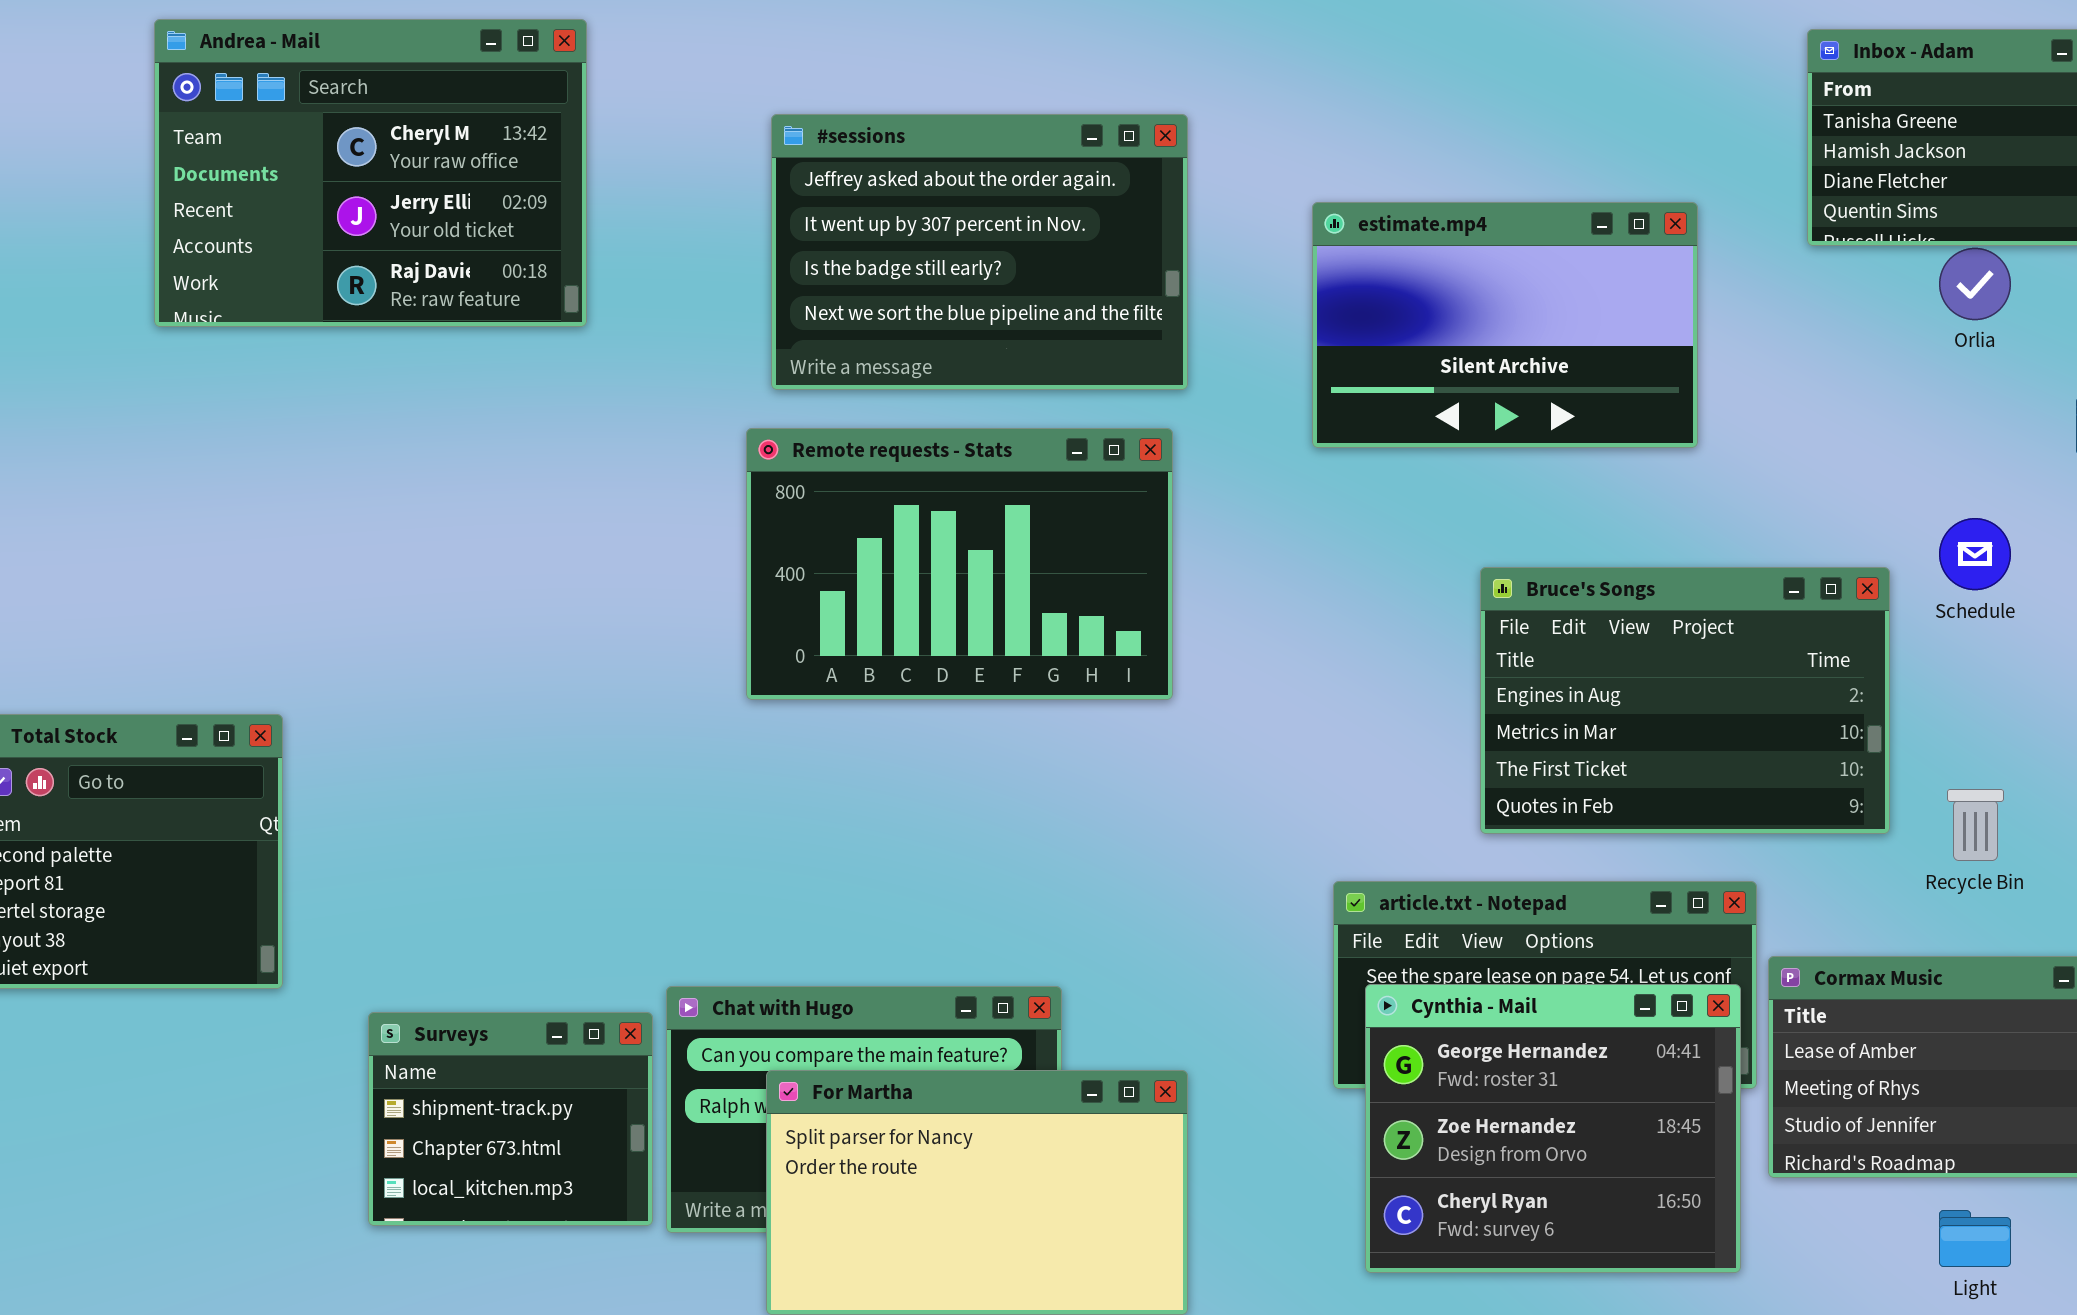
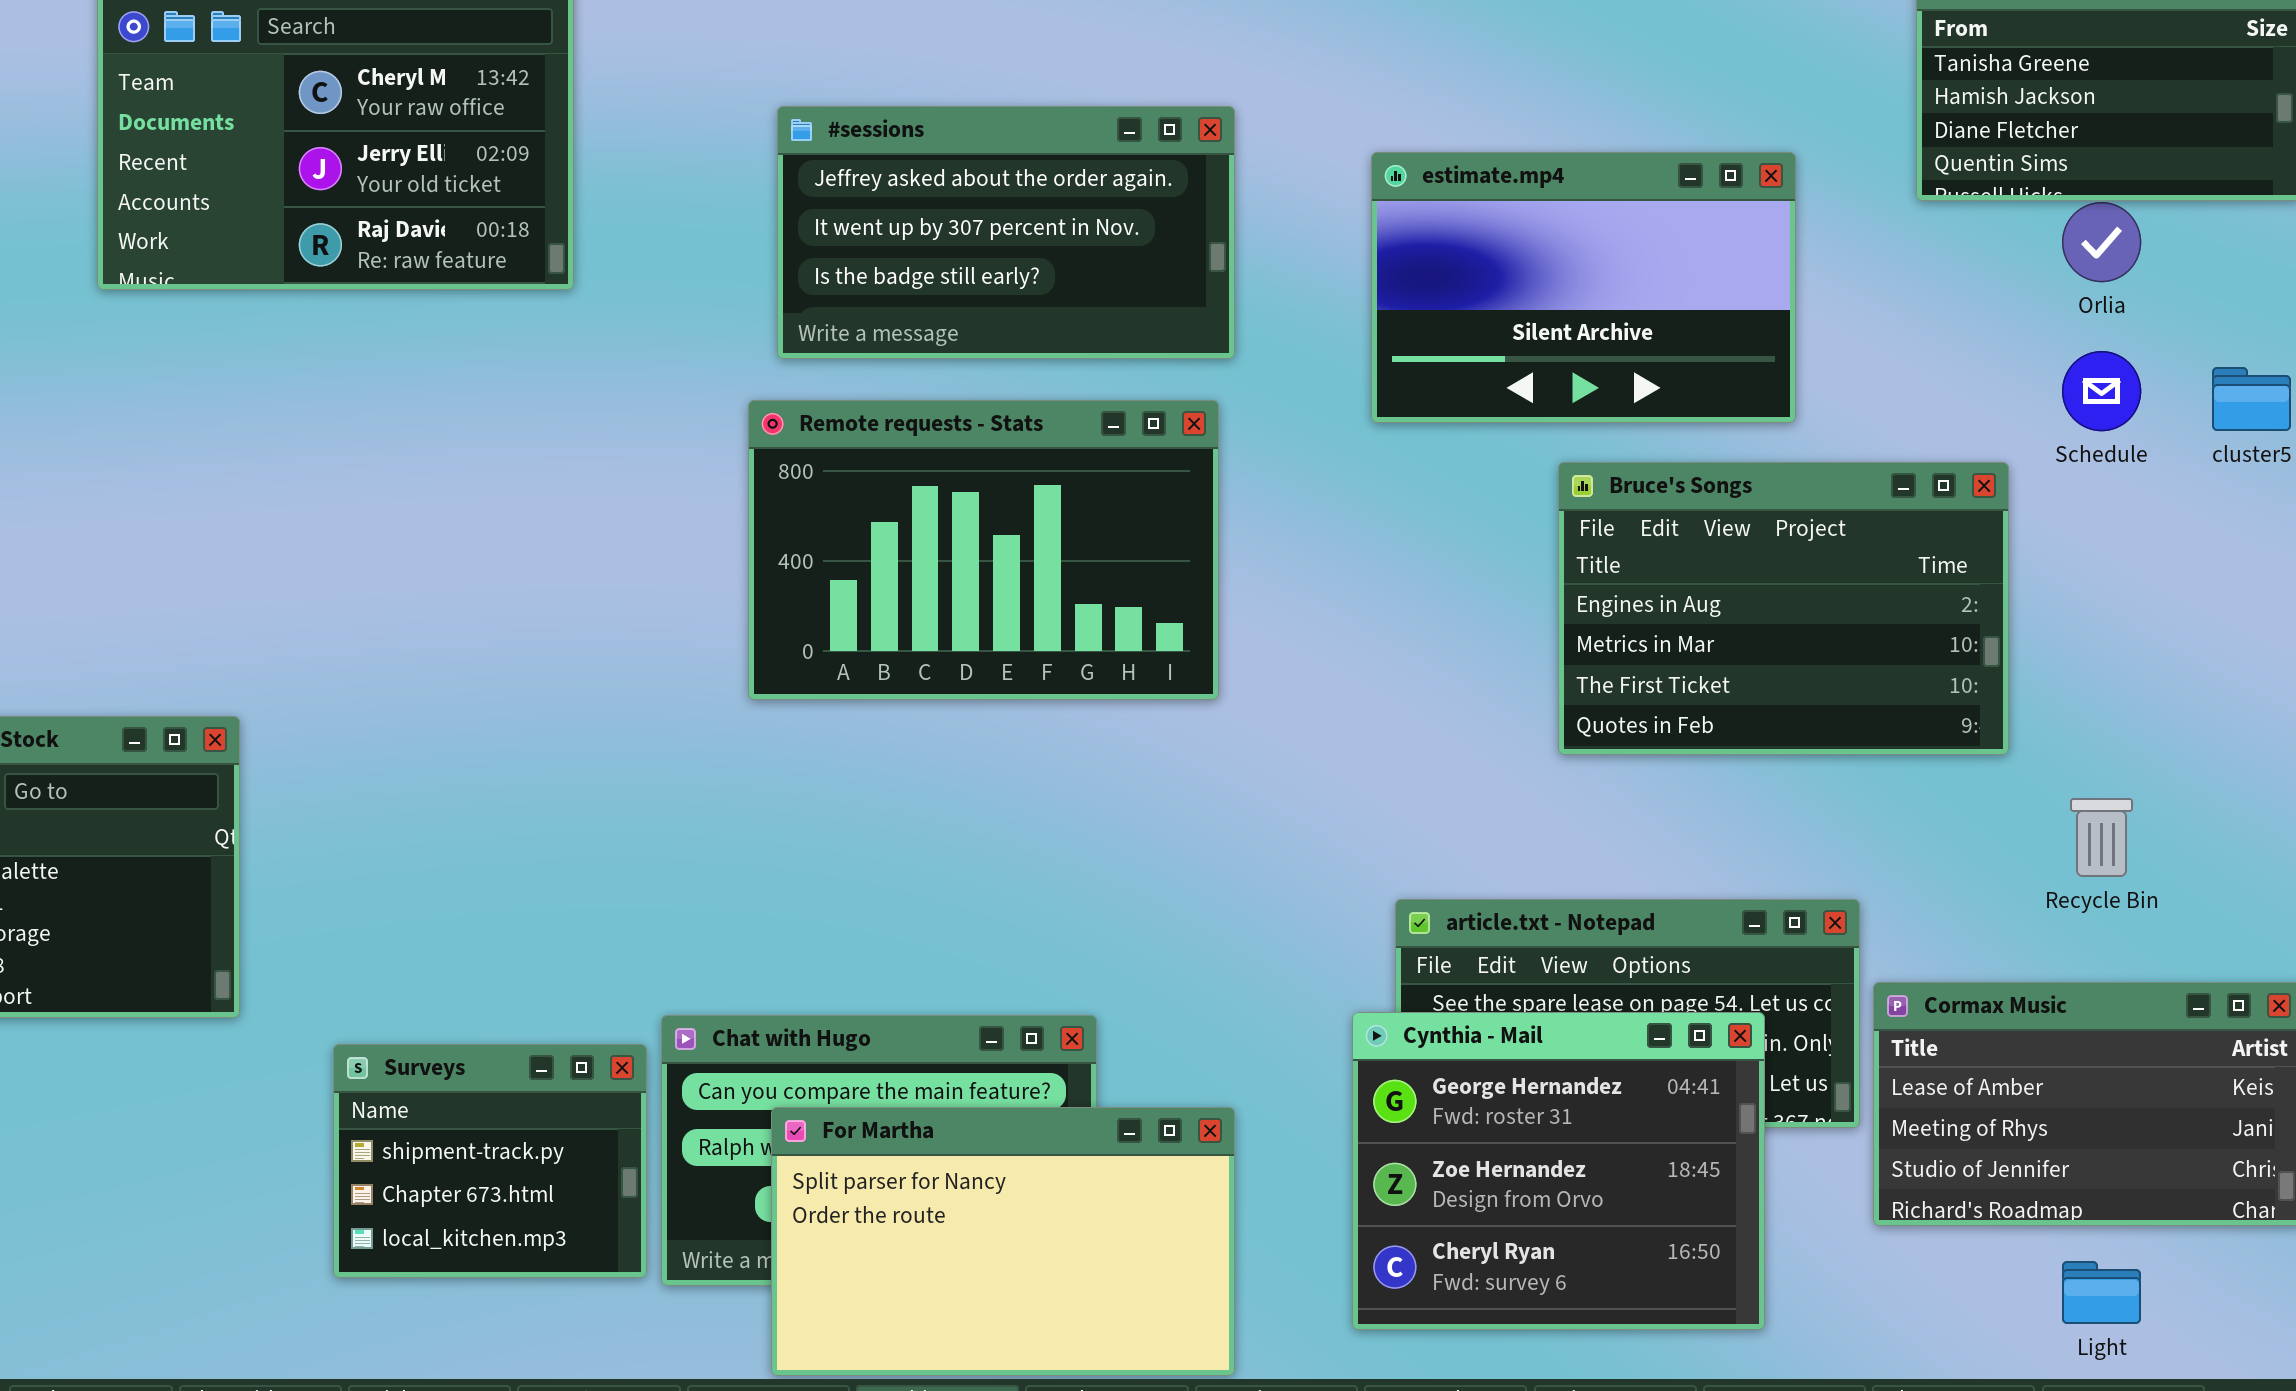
#sessions: [771,114,1188,390] -> [777,106,1235,359], resized
Schedule: [1939,518,2011,590] -> [2062,351,2141,431], moved
Bruce's Songs: [1480,567,1890,834] -> [1558,462,2009,755], moved
Cynthia - Mail: [1365,984,1741,1273] -> [1352,1012,1765,1330], moved

